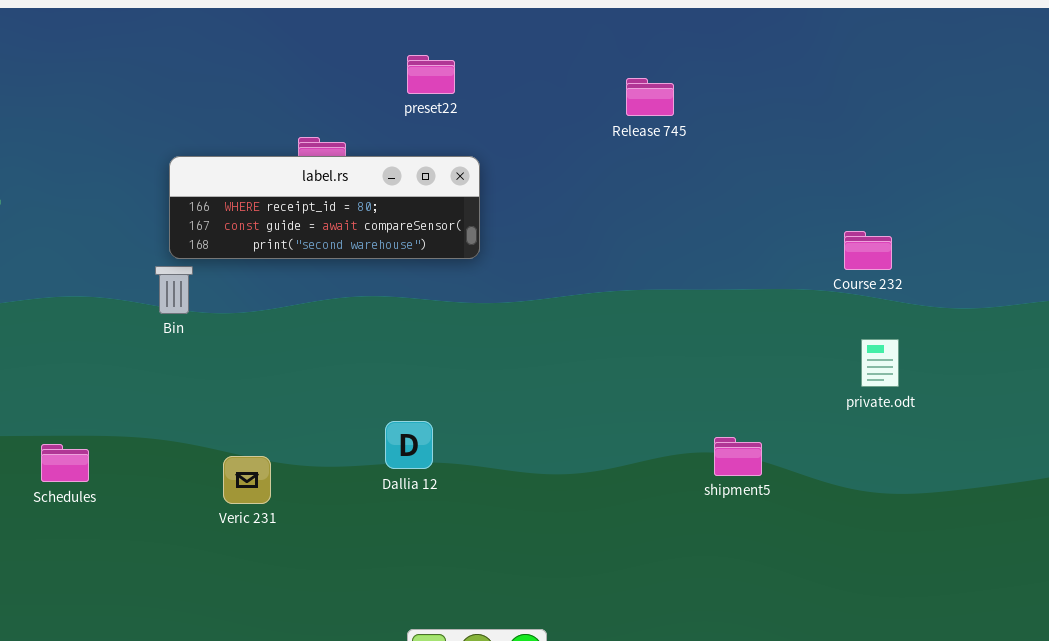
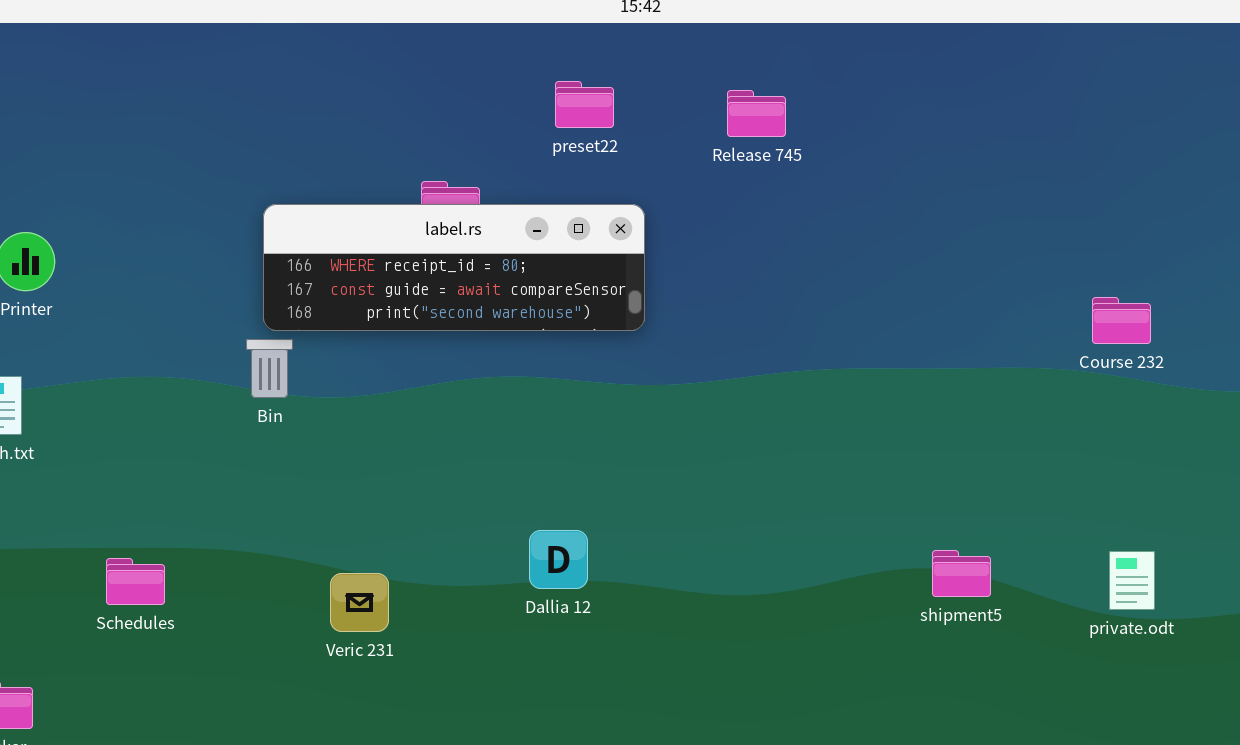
Release 745: [626,78,674,116] -> [727,90,786,137], moved
private.odt: [861,339,899,387] -> [1109,551,1155,610], moved

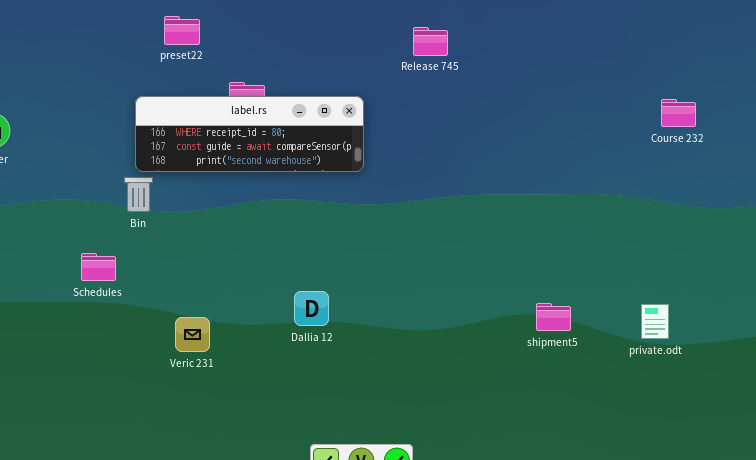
preset22: [555,81,614,128] -> [164,16,200,45], moved
Course 232: [1092,297,1151,344] -> [661,99,696,127], moved
Schedules: [106,558,165,605] -> [81,253,116,281], moved

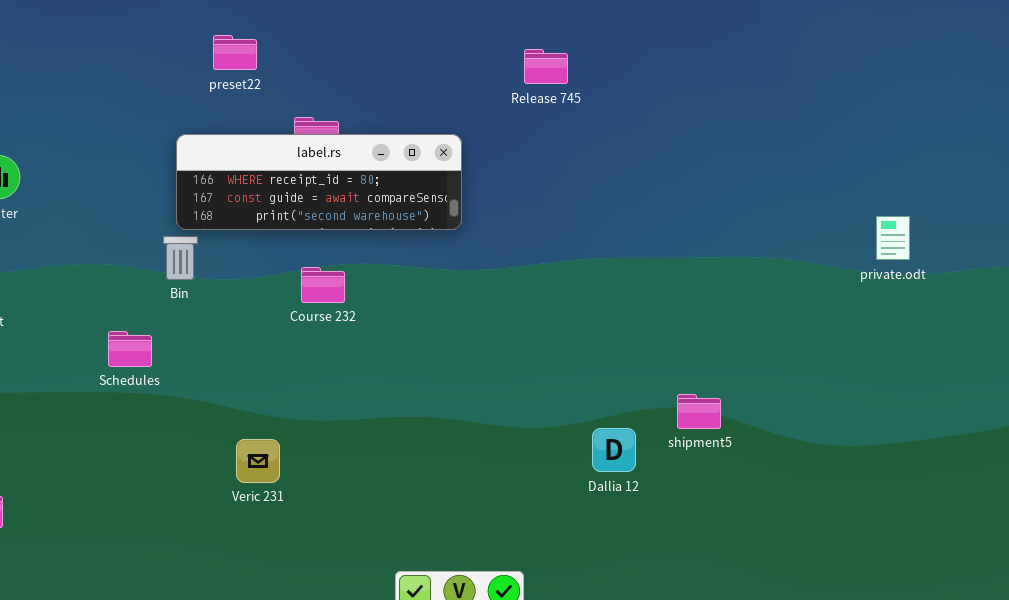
Course 232: [661,99,696,127] -> [301,267,345,303], moved
Dallia 12: [294,291,329,326] -> [592,428,636,472], moved
private.odt: [641,304,669,339] -> [876,216,910,260], moved
Veric 231: [175,317,210,352] -> [236,439,280,483], moved

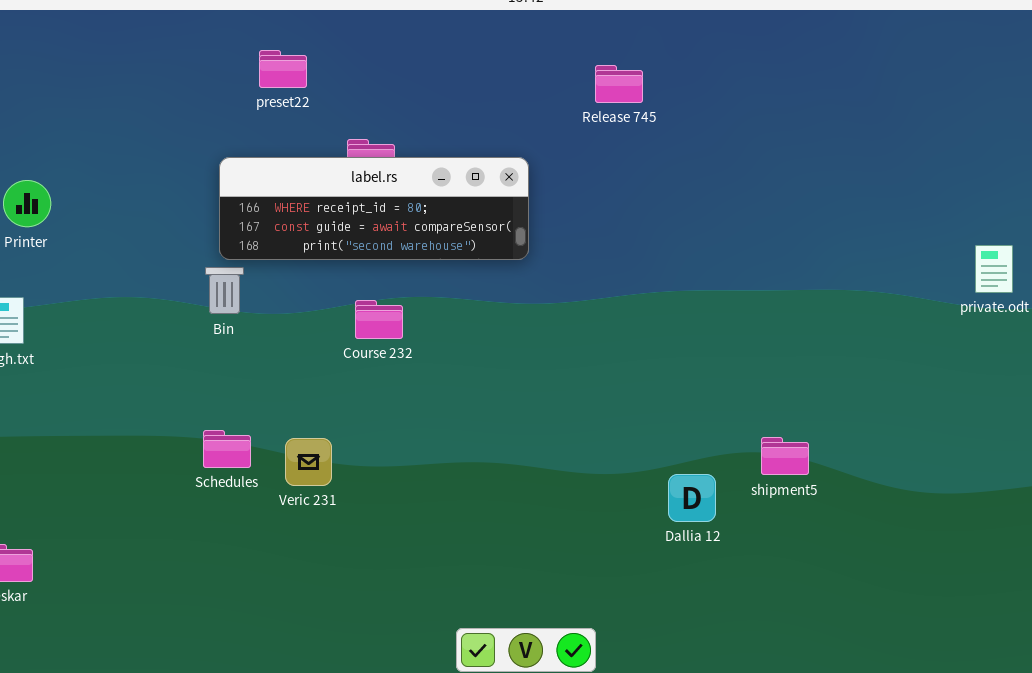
Schedules: [108,331,152,367] -> [203,430,251,468], moved
Veric 231: [236,439,280,483] -> [285,438,332,486], moved

